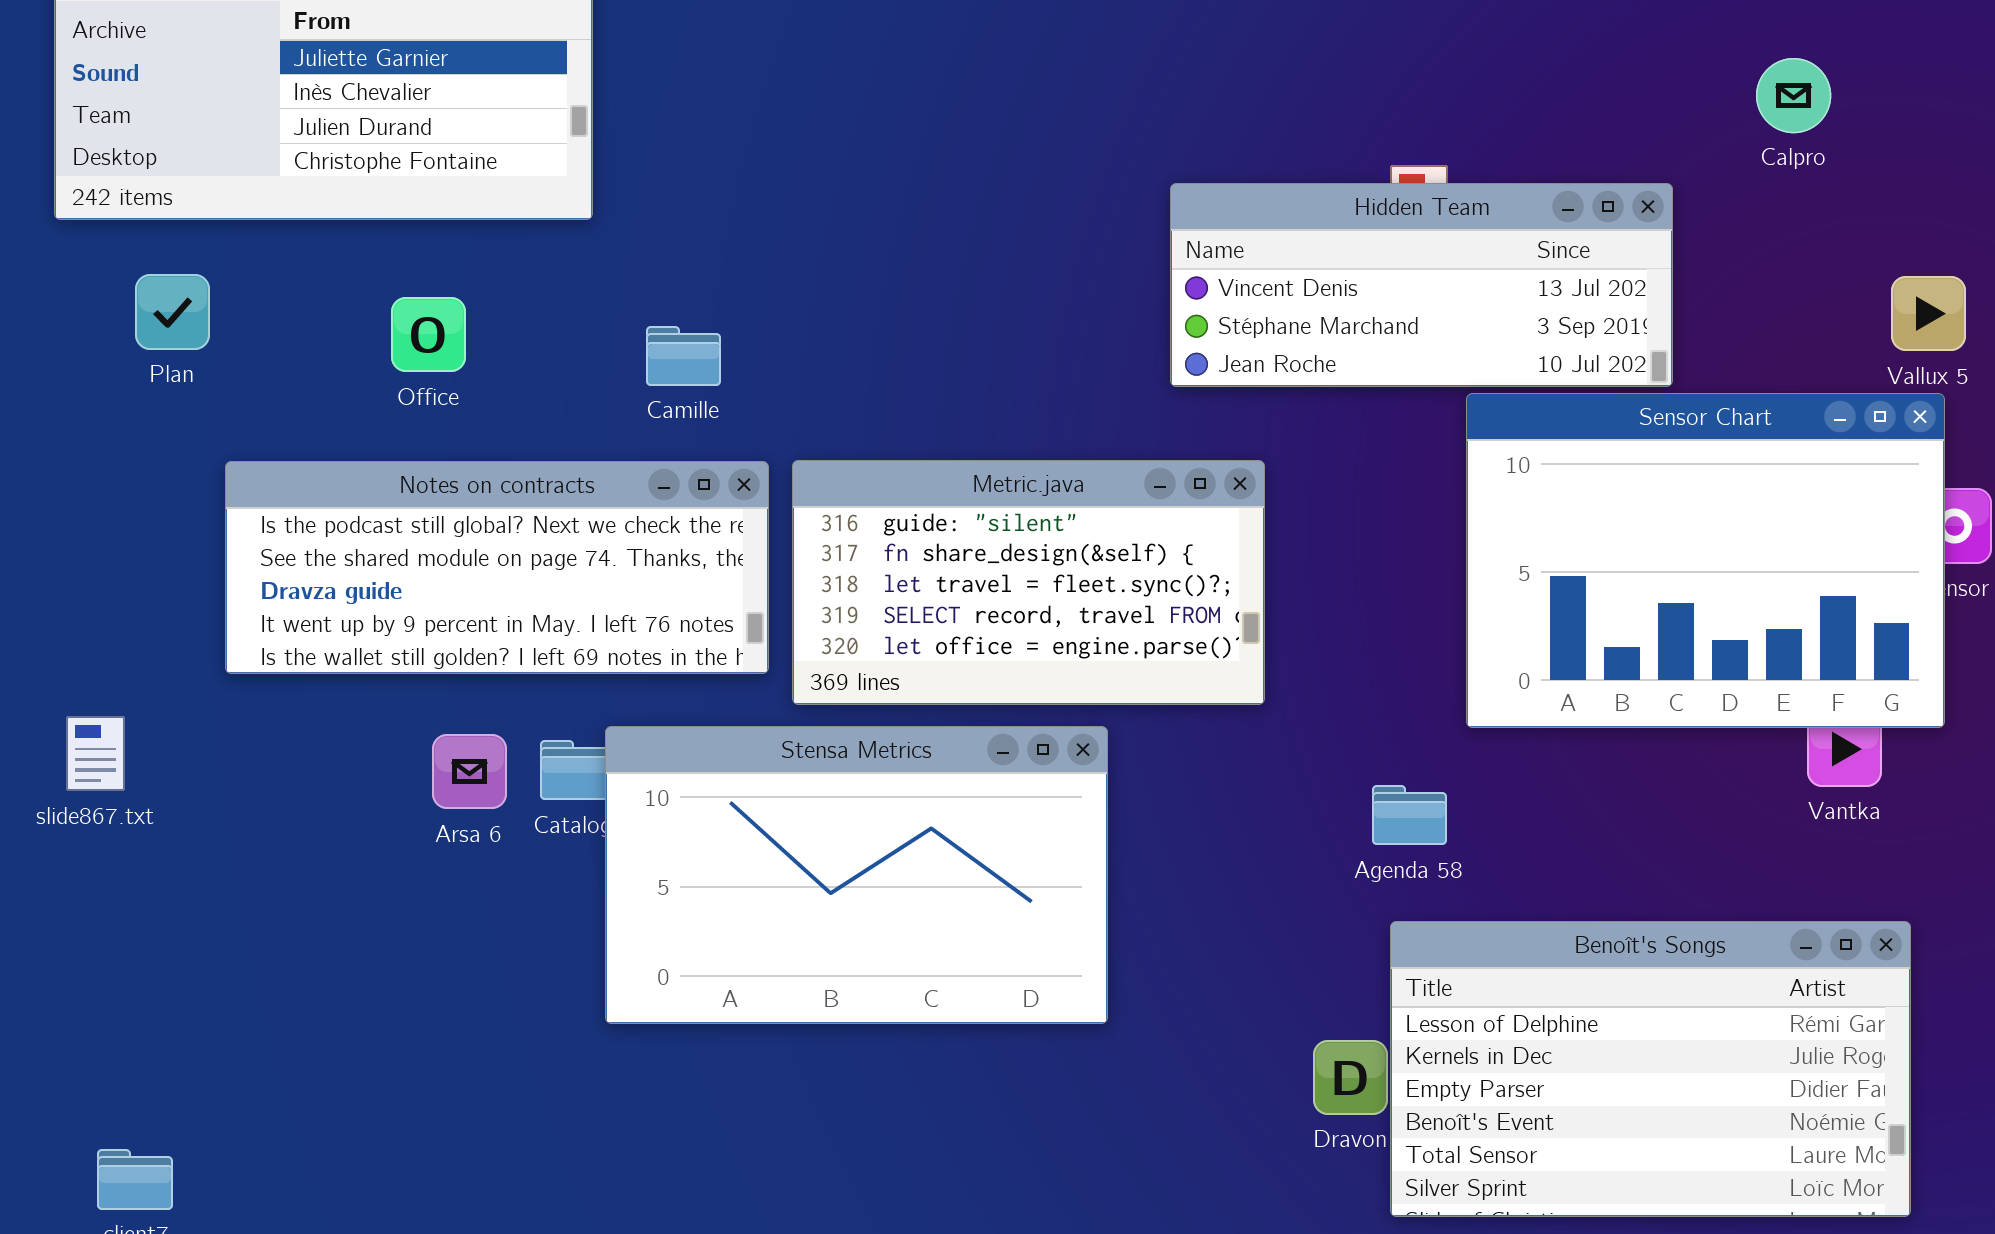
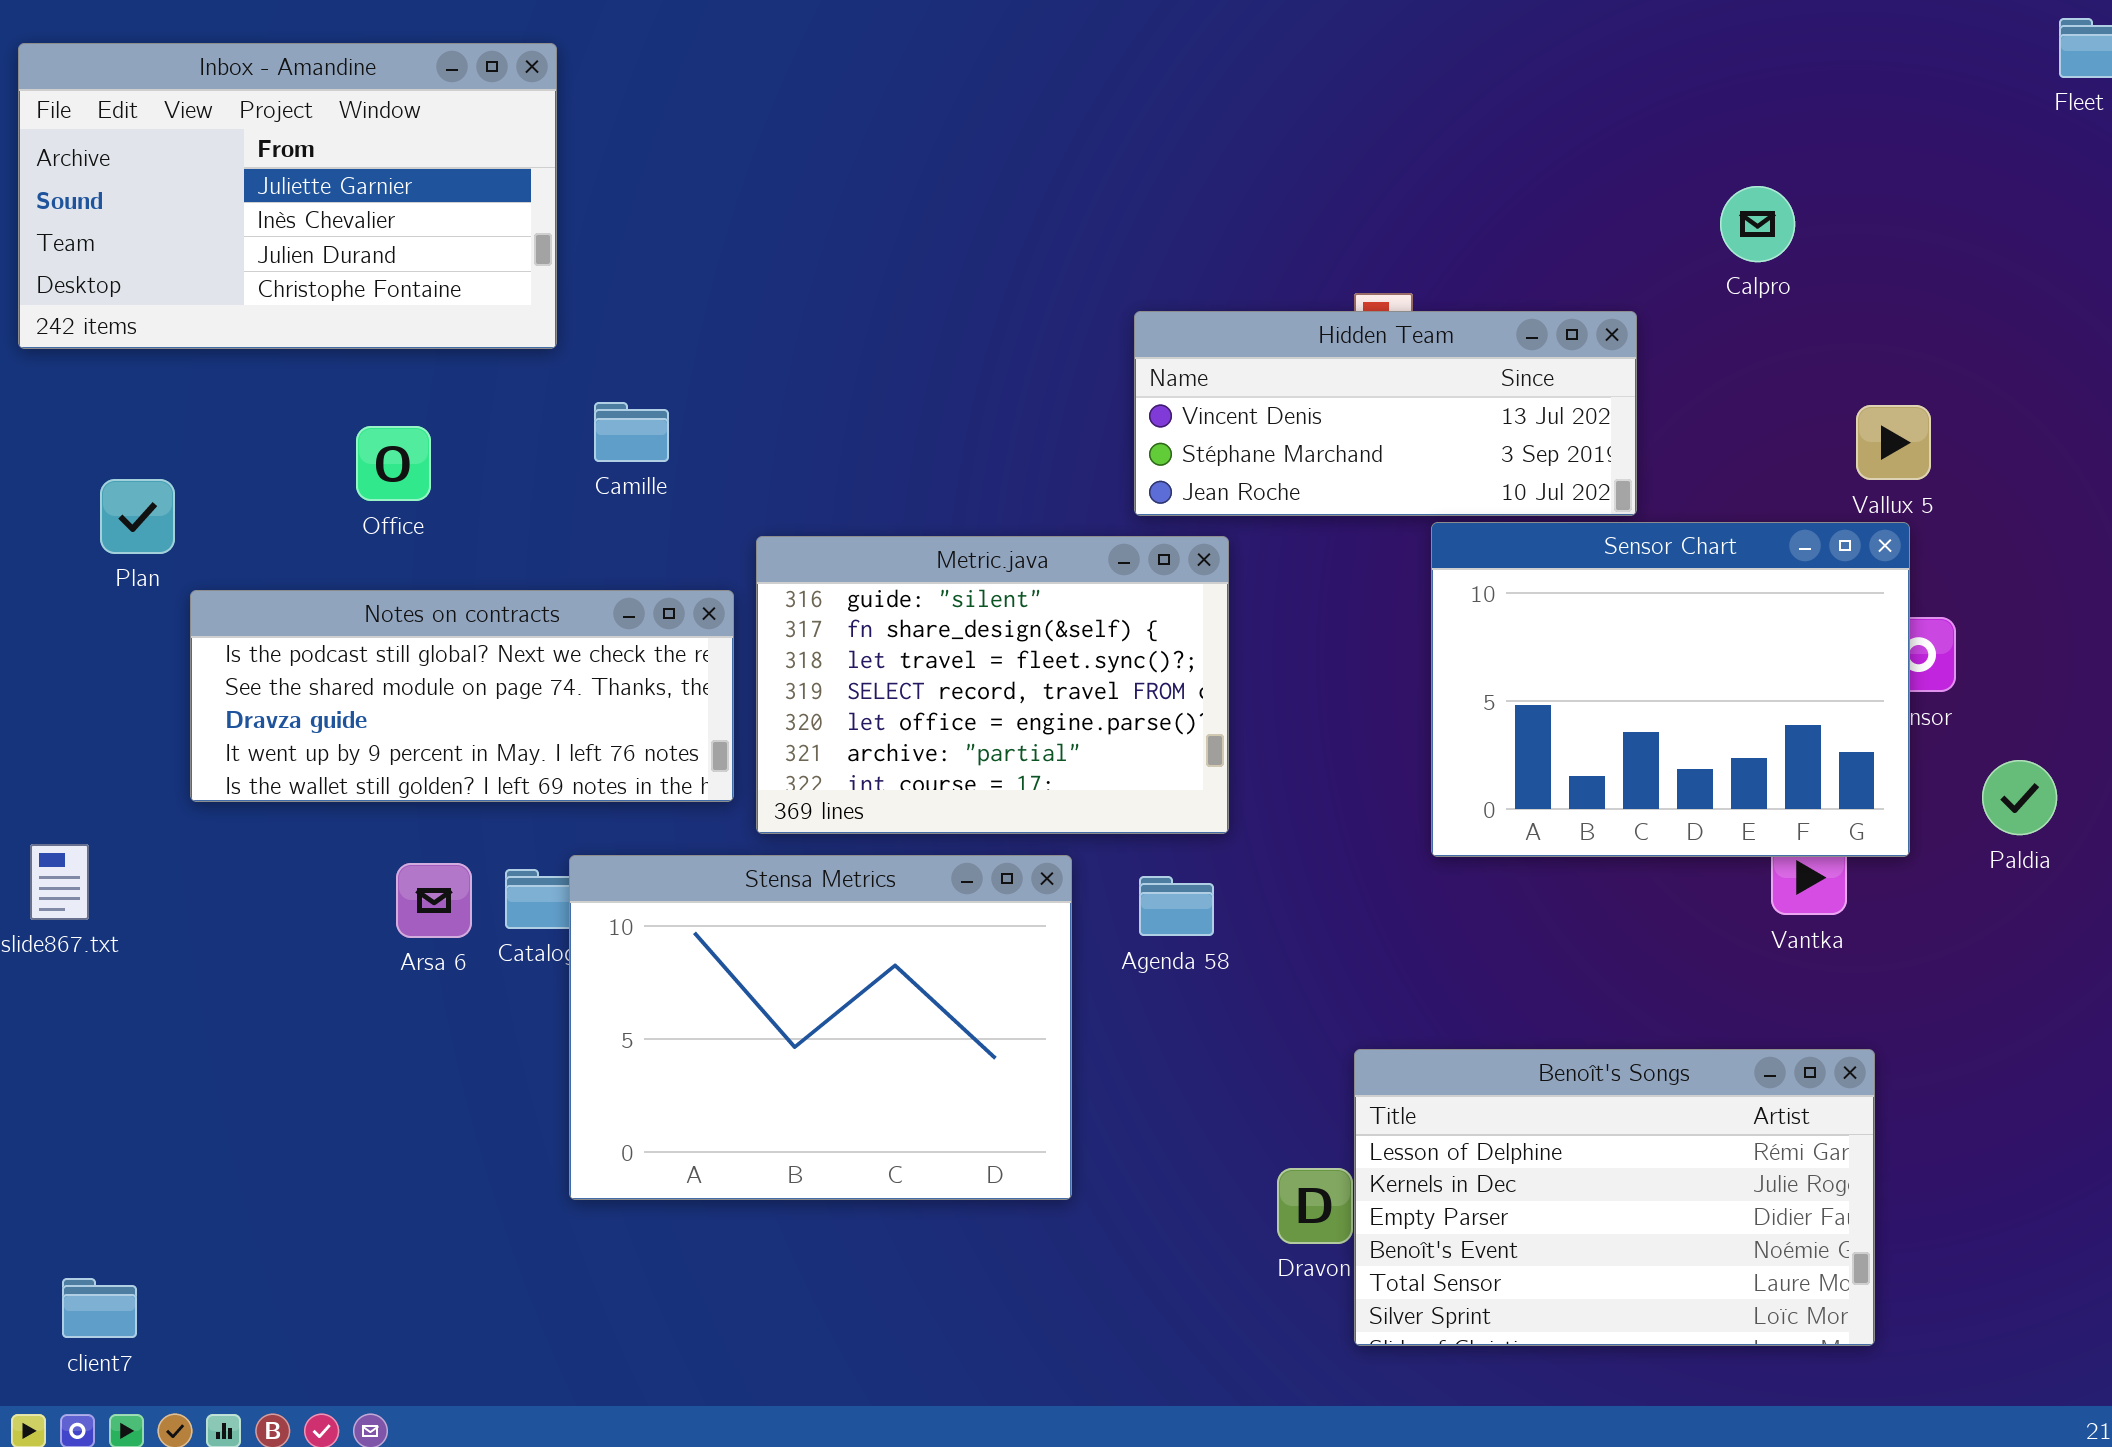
Plan: [135,274,210,350] -> [100,479,175,554], moved
Camille: [646,326,721,386] -> [594,402,669,462], moved
Metric.java: [792,460,1265,705] -> [756,536,1229,834], resized
Stensa Metrics: [605,726,1108,1024] -> [569,855,1072,1200], resized
Agenda 58: [1372,785,1447,845] -> [1139,876,1214,936], moved

